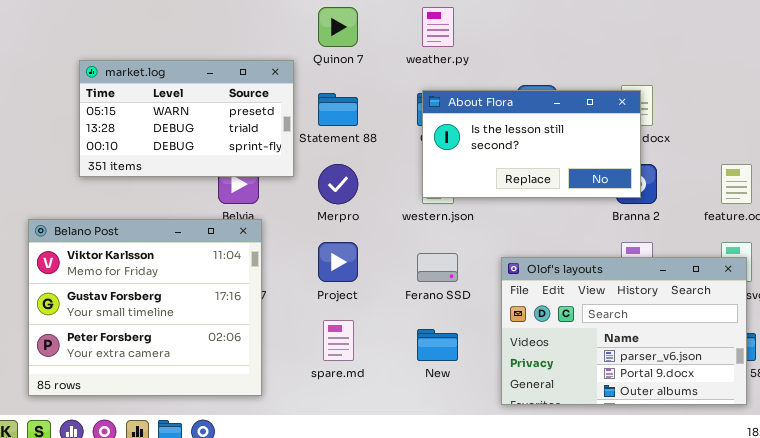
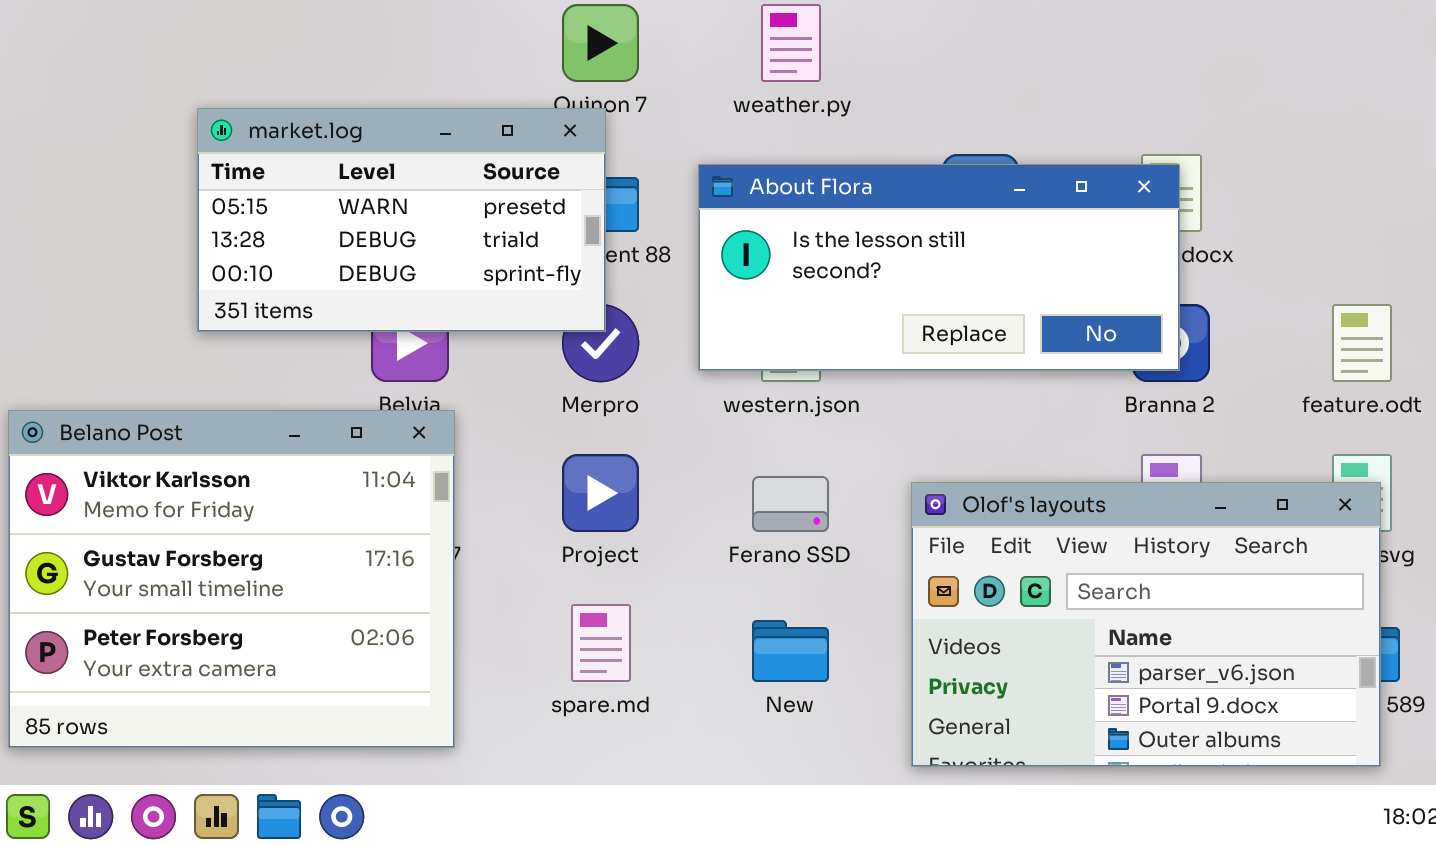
market.log: [79,60,294,177] -> [197,108,606,332], moved
About Flora: [422,90,641,198] -> [698,164,1180,371], resized

